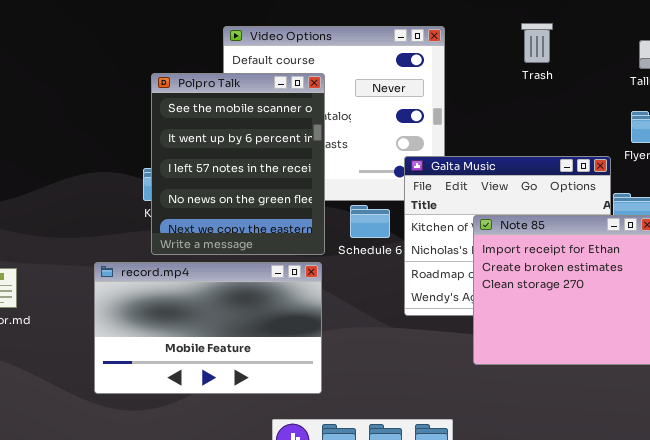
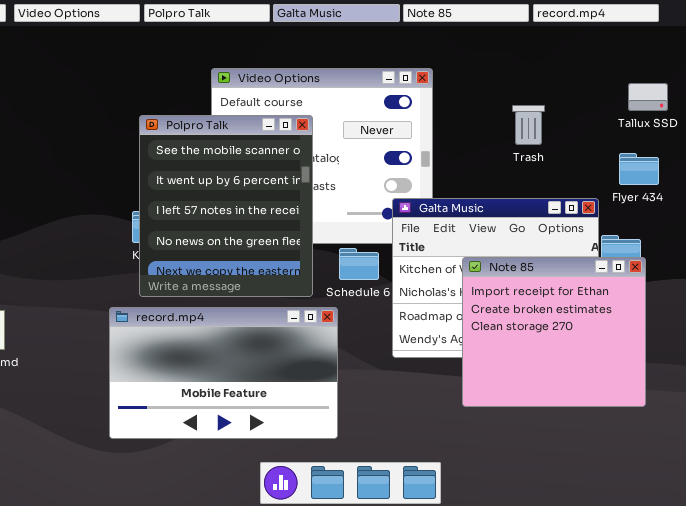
Trash: [521,23,553,63] -> [512,105,545,145], moved
record.mp4: [94,262,322,394] -> [109,307,338,439], moved

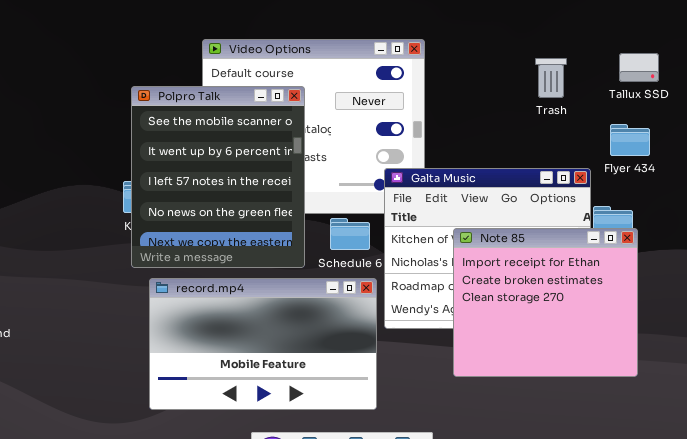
Trash: [512,105,545,145] -> [535,58,567,98], moved
record.mp4: [109,307,338,439] -> [149,278,377,410], moved

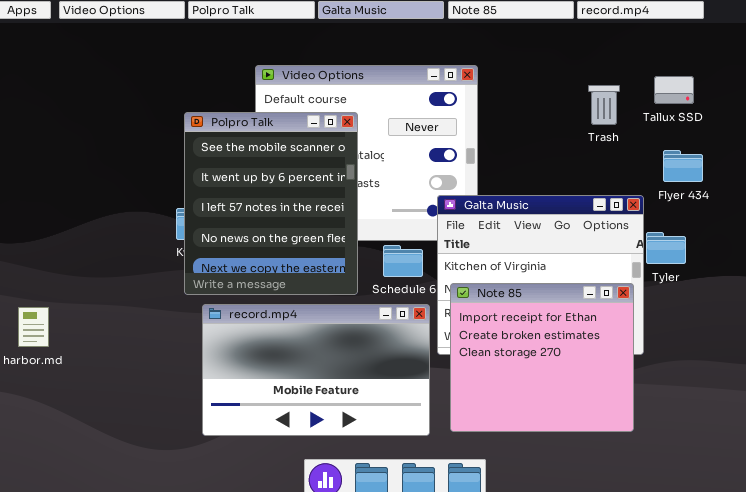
Tallux SSD: [619,53,659,82] -> [654,76,694,104], moved
Note 85: [453,228,638,377] -> [450,283,634,432], moved

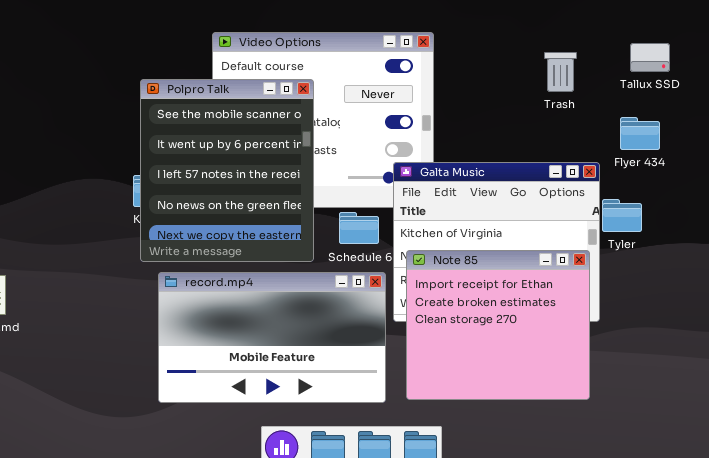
Tallux SSD: [654,76,694,104] -> [630,43,670,72], moved

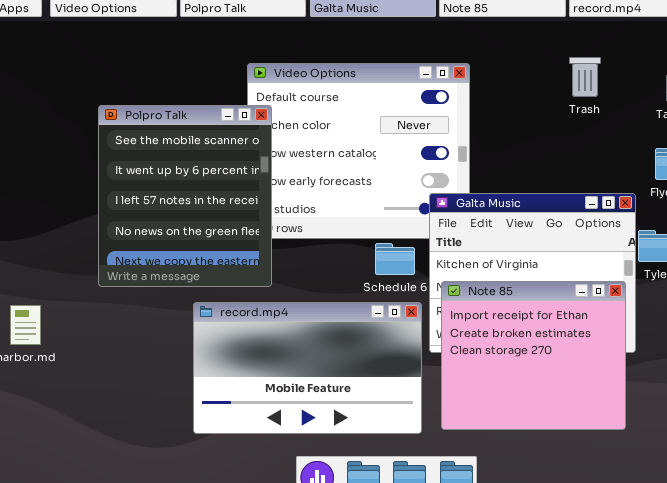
Trash: [544,52,577,92] -> [569,57,601,97], moved
Polpro Talk: [140,79,314,262] -> [98,105,272,287], moved

